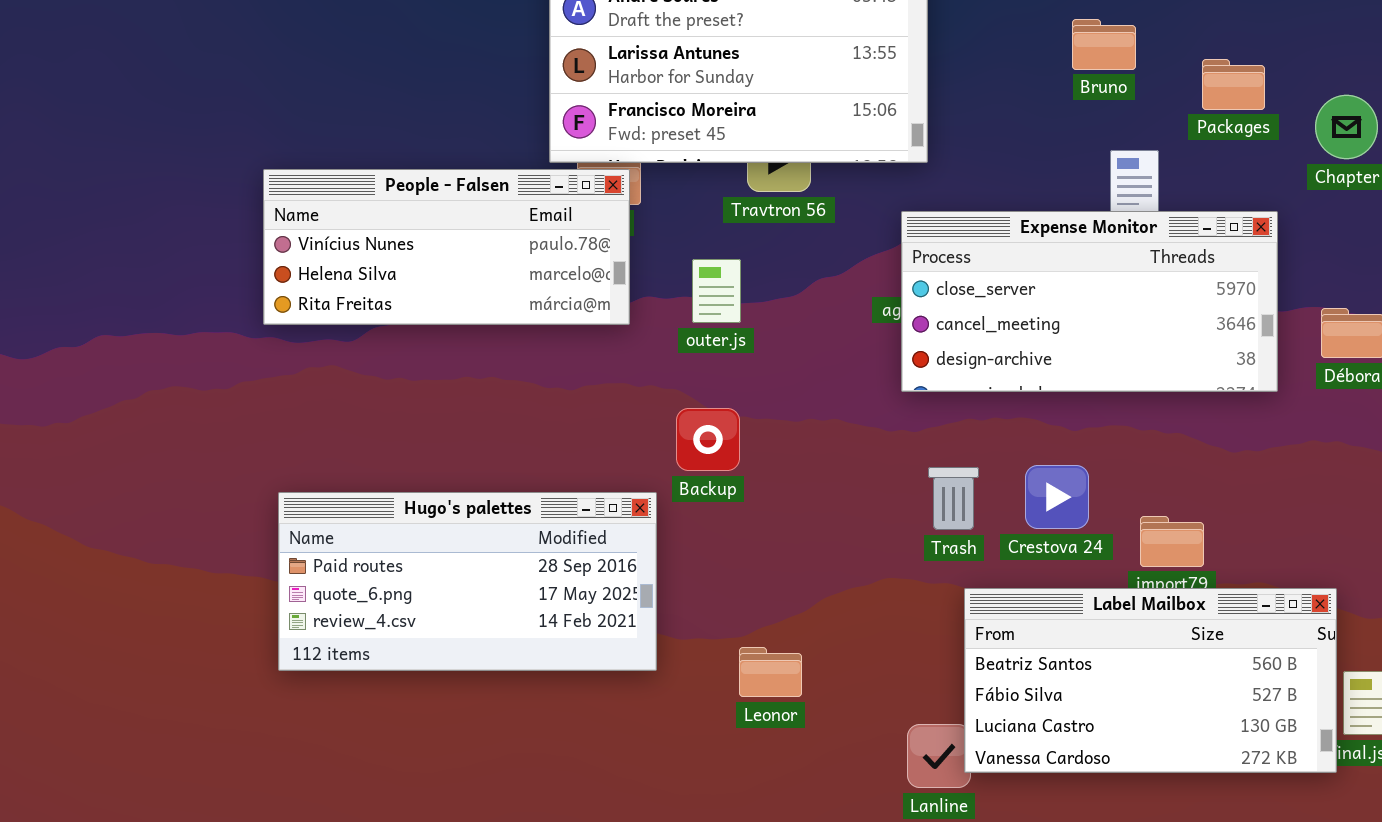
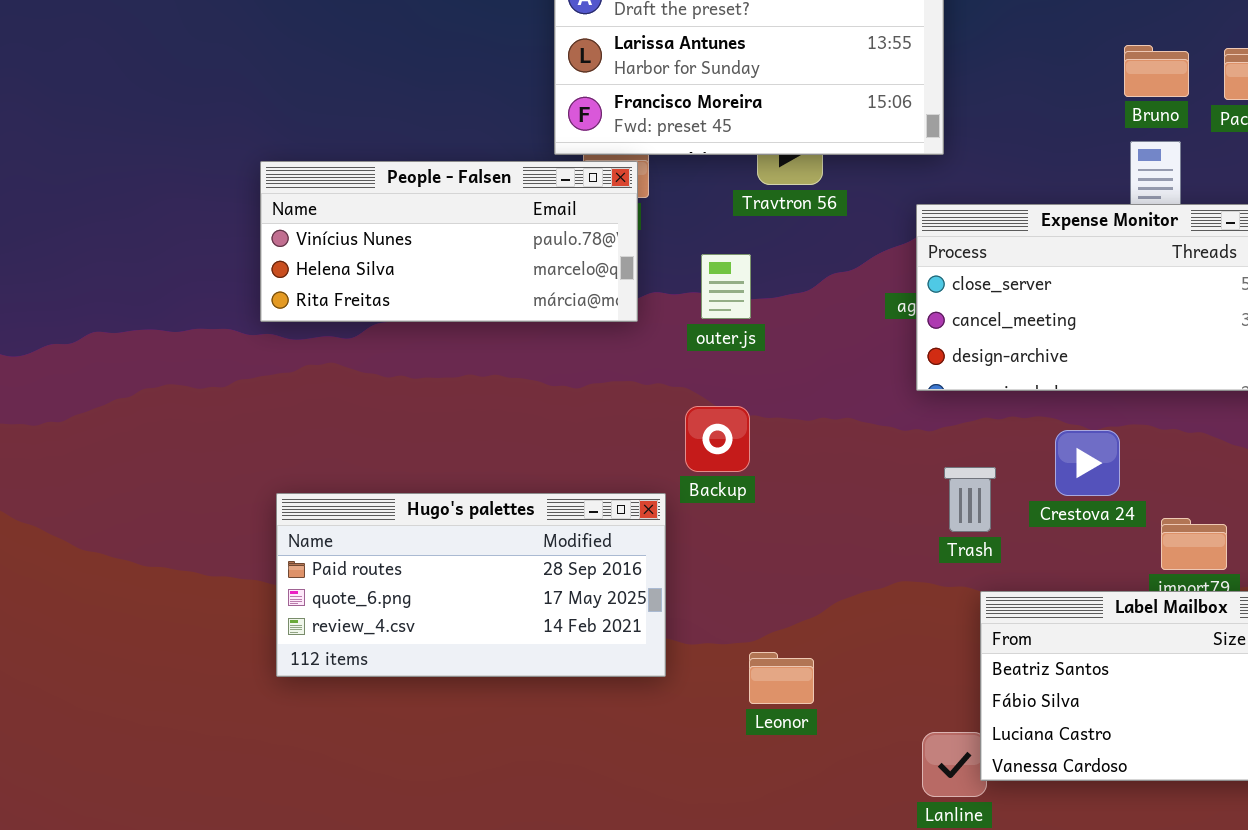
Bruno: [1072,19,1136,70] -> [1124,45,1189,97], moved
Crestova 24: [1025,465,1089,529] -> [1055,430,1120,496], moved

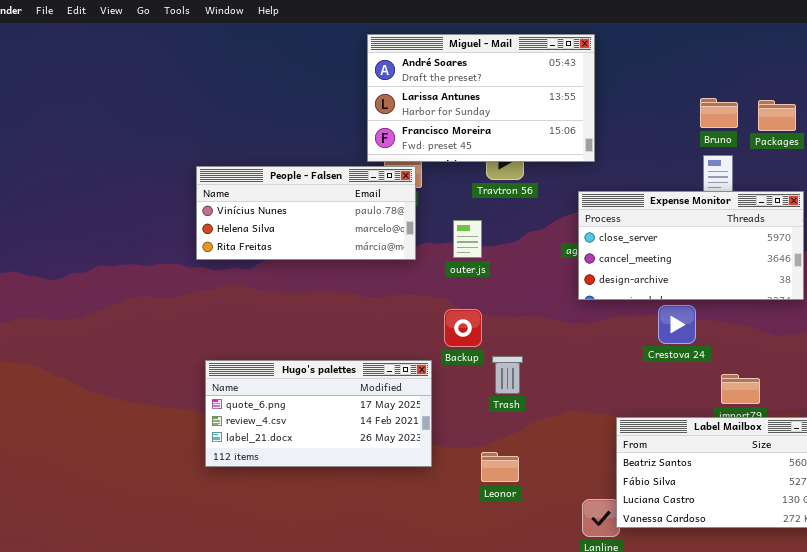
Crestova 24: [1055,430,1120,496] -> [658,305,696,344], moved
Trash: [944,467,996,532] -> [492,356,523,394], moved
Hugo's palettes: [276,493,666,677] -> [205,360,432,467], scrolled down 1 row

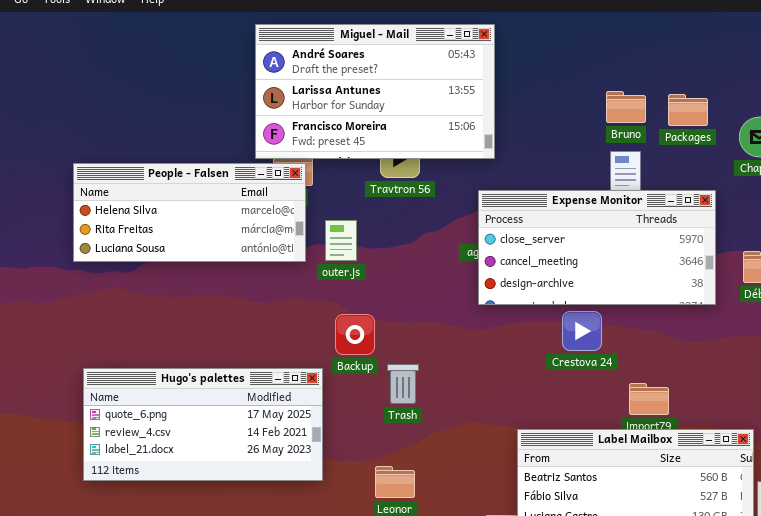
People - Falsen: [196,166,416,260] -> [73,163,306,262], scrolled down 1 row
outer.js: [453,220,482,258] -> [325,220,357,261], moved

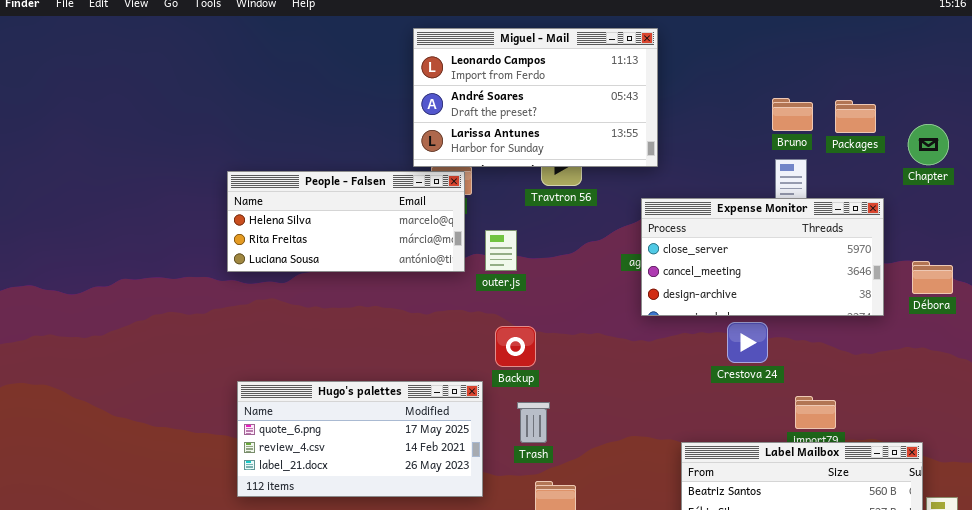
Miguel - Mail: [255,24,495,159] -> [413,28,658,167], scrolled up 1 row
Trash: [387,364,419,404] -> [517,402,550,443], moved

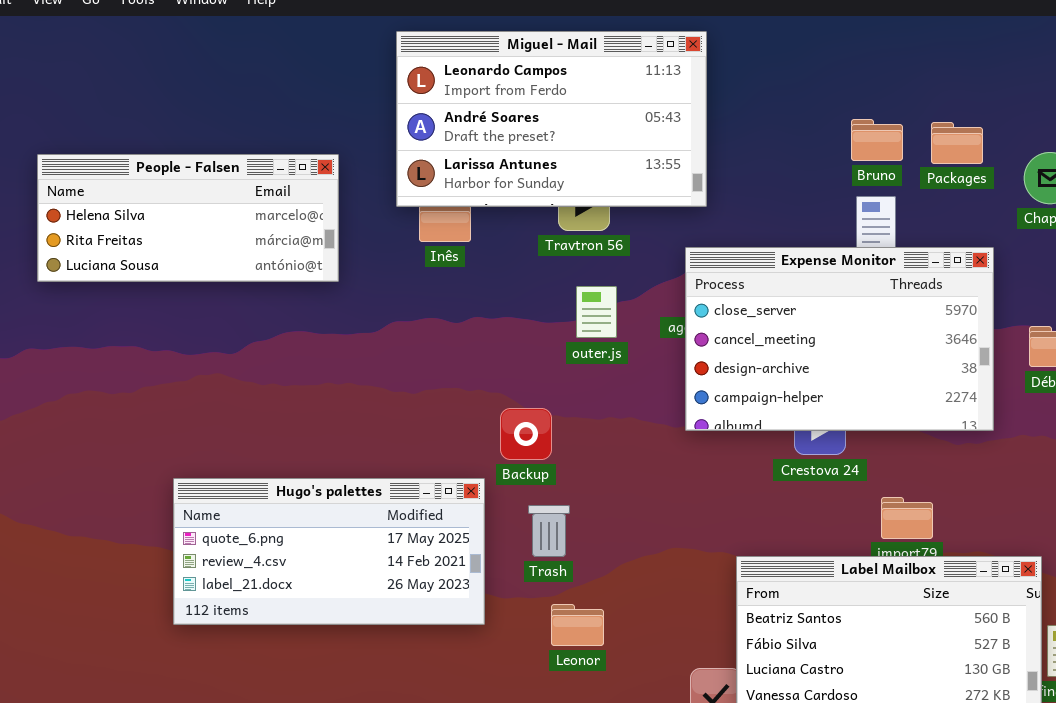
People - Falsen: [227,171,465,272] -> [37,154,339,282], moved
Expense Monitor: [641,198,884,316] -> [685,247,994,431], resized
outer.js: [485,230,517,271] -> [576,286,617,338], moved

